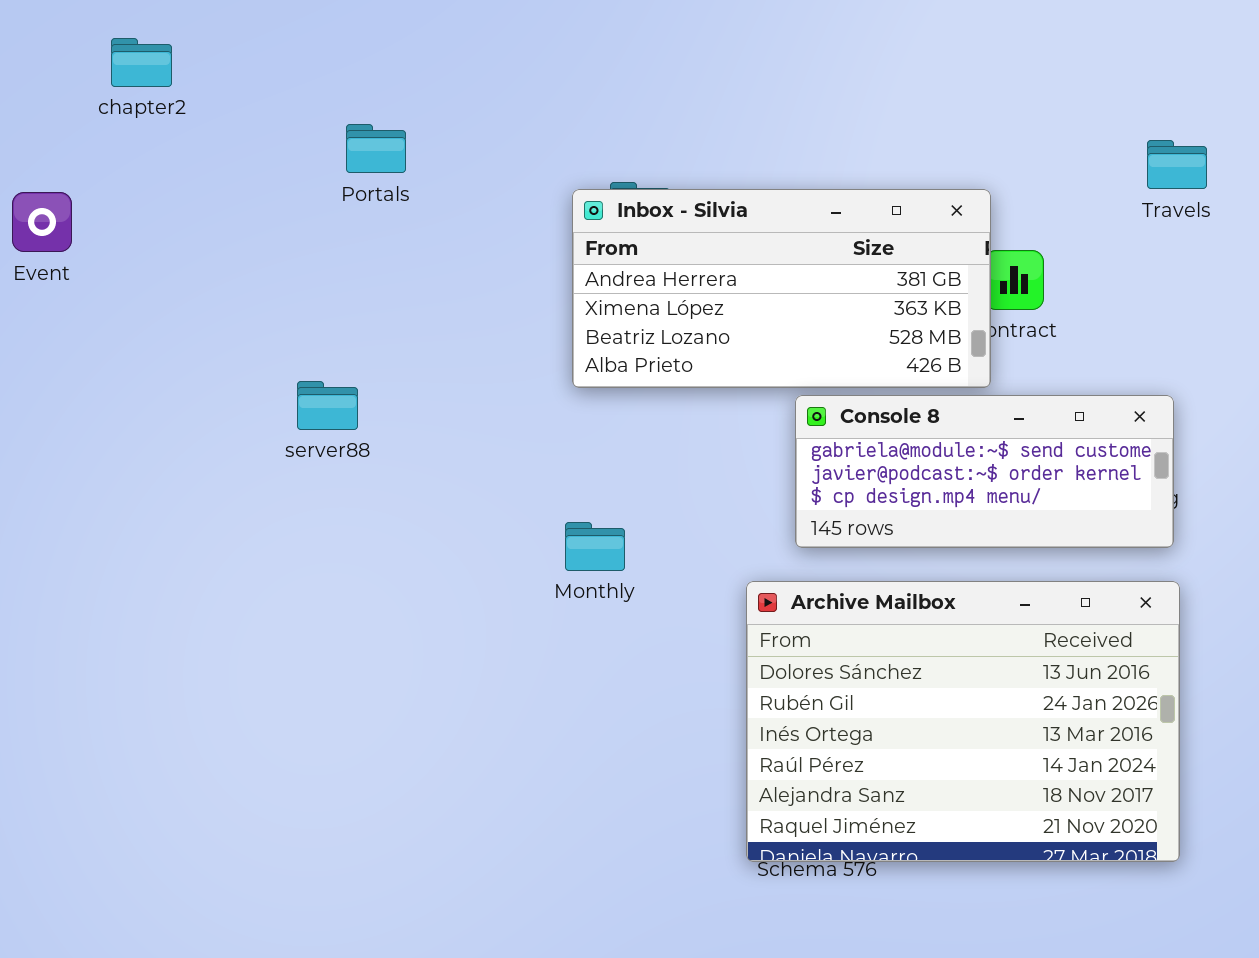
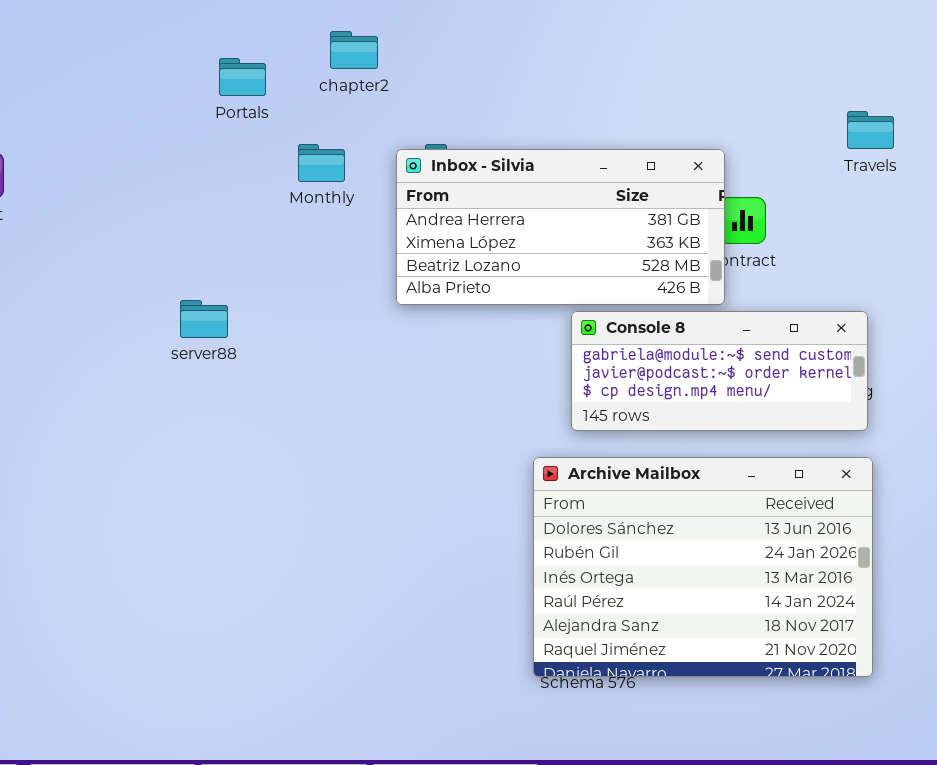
chapter2: [111,38,172,87] -> [330,31,378,69], moved
Portals: [346,124,406,173] -> [219,58,266,96], moved
Monthly: [565,522,625,571] -> [298,144,345,182], moved

